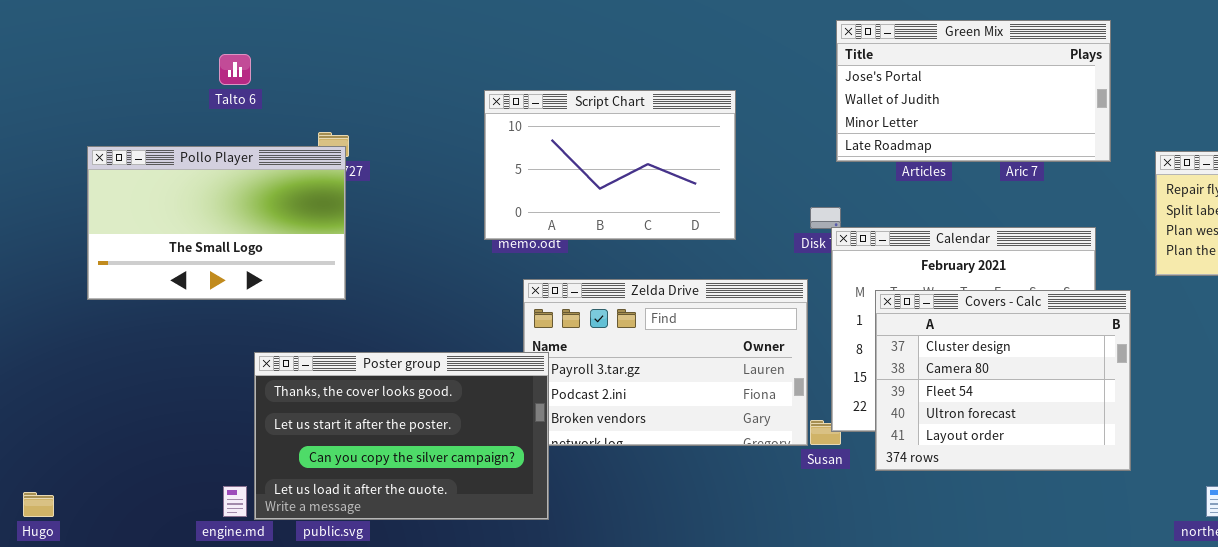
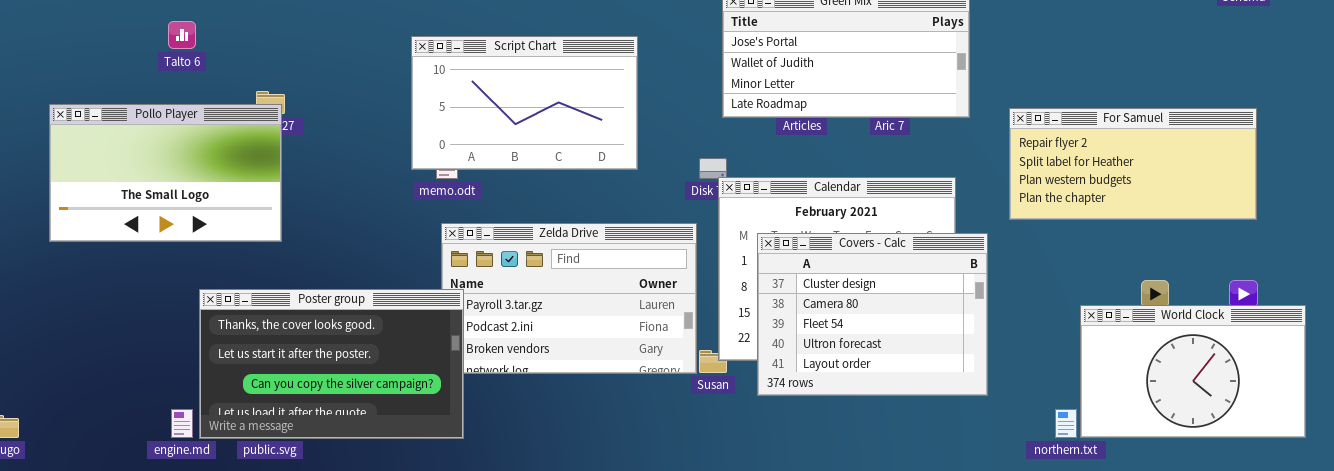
Script Chart: [484,90,736,240] -> [411,36,638,170], moved

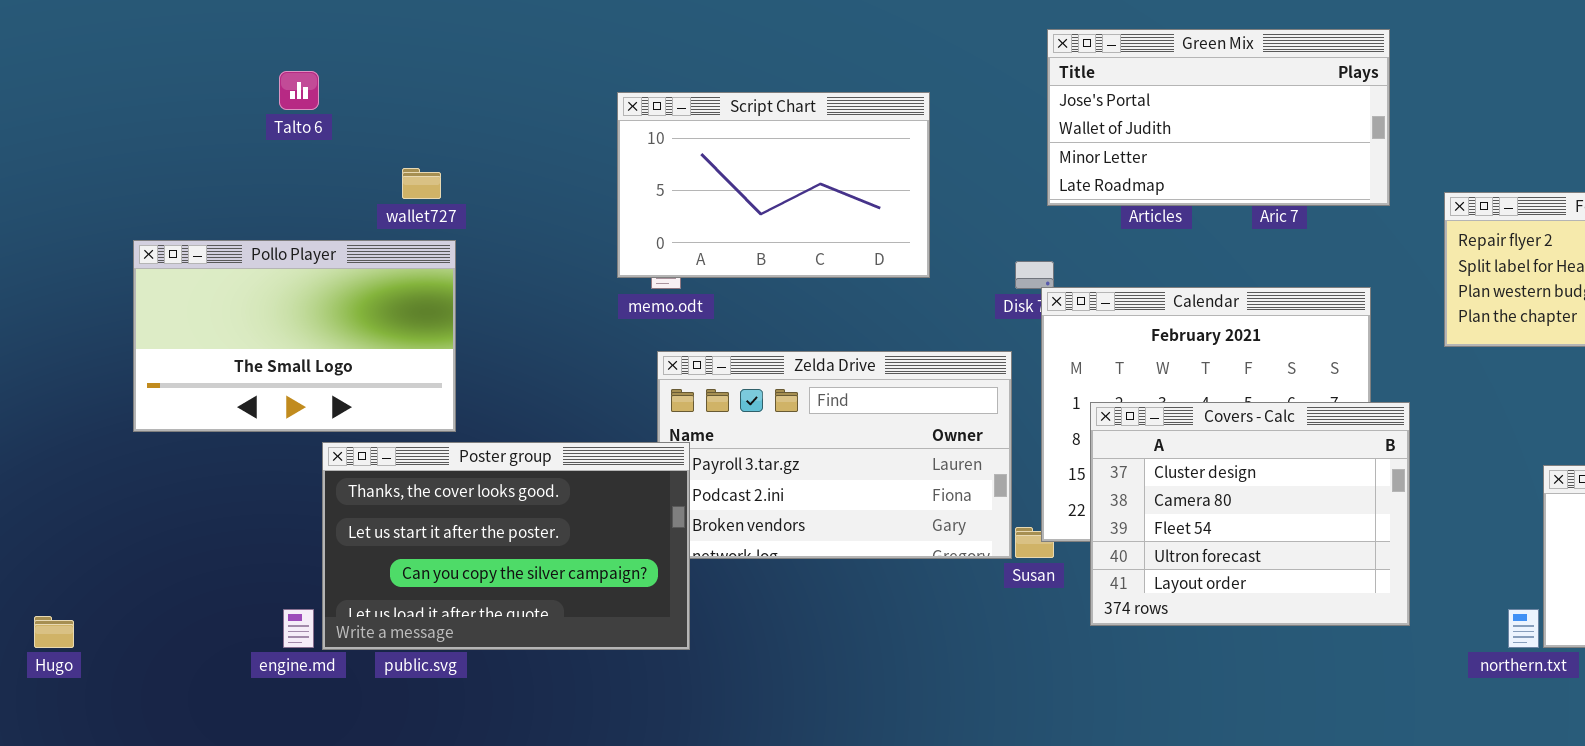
Pollo Player: [49,104,282,242] -> [133,240,456,432], moved
Covers - Calc: [757,233,988,396] -> [1090,402,1410,626], moved

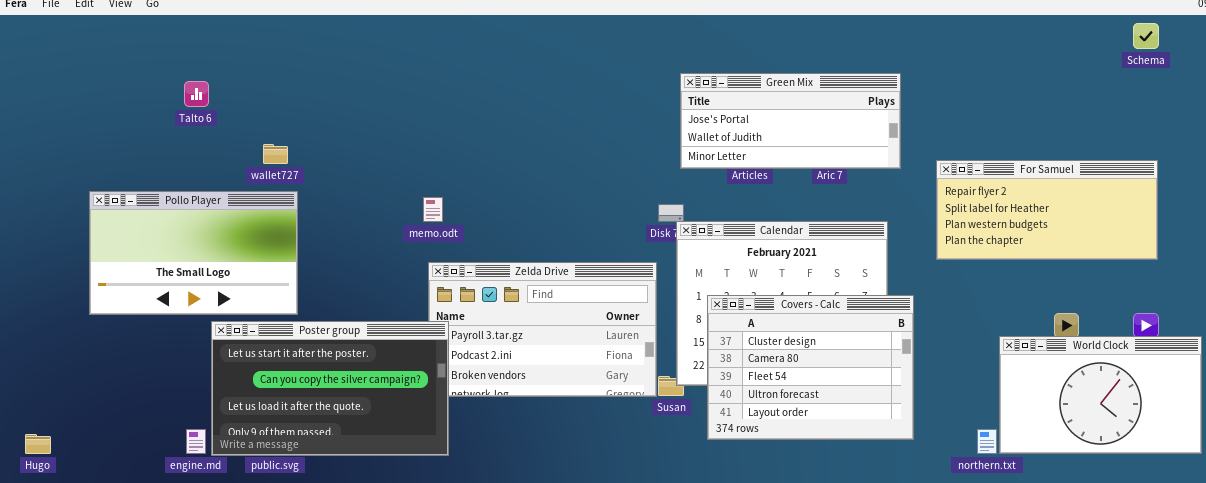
Green Mix: [1047,29,1390,206] -> [680,73,901,169], resized
Script Chart: [617,92,930,278] -> none, closed
Poster group: [322,442,690,650] -> [211,321,449,456], scrolled down 1 row

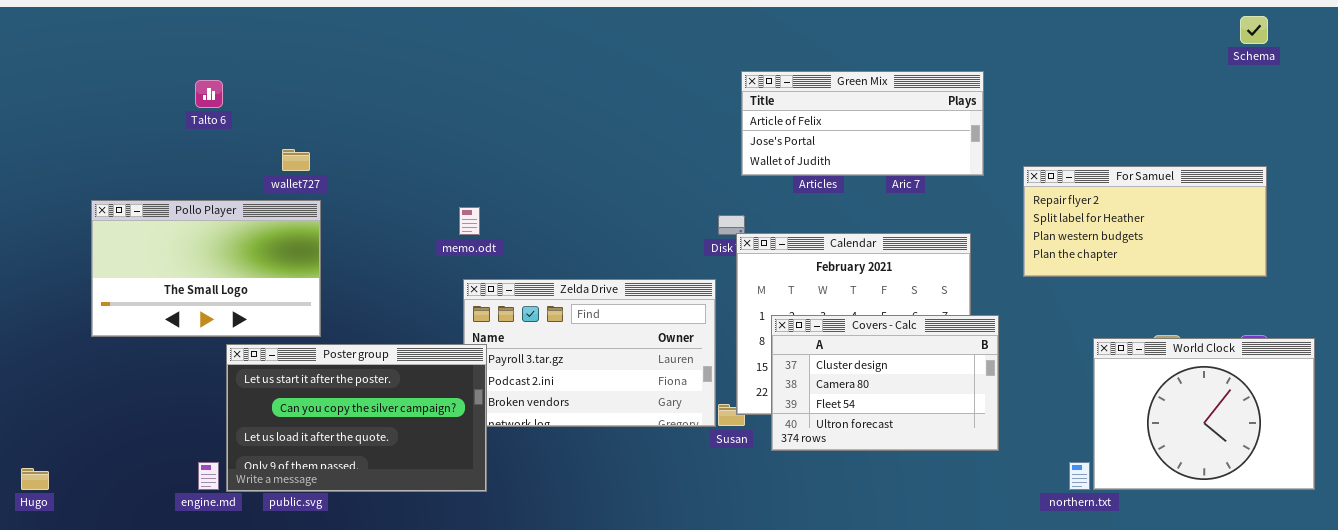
Green Mix: [680,73,901,169] -> [741,71,984,176], scrolled up 1 row
Covers - Calc: [707,295,914,440] -> [771,315,999,451], resized
World Clock: [999,336,1202,454] -> [1093,338,1315,490], resized

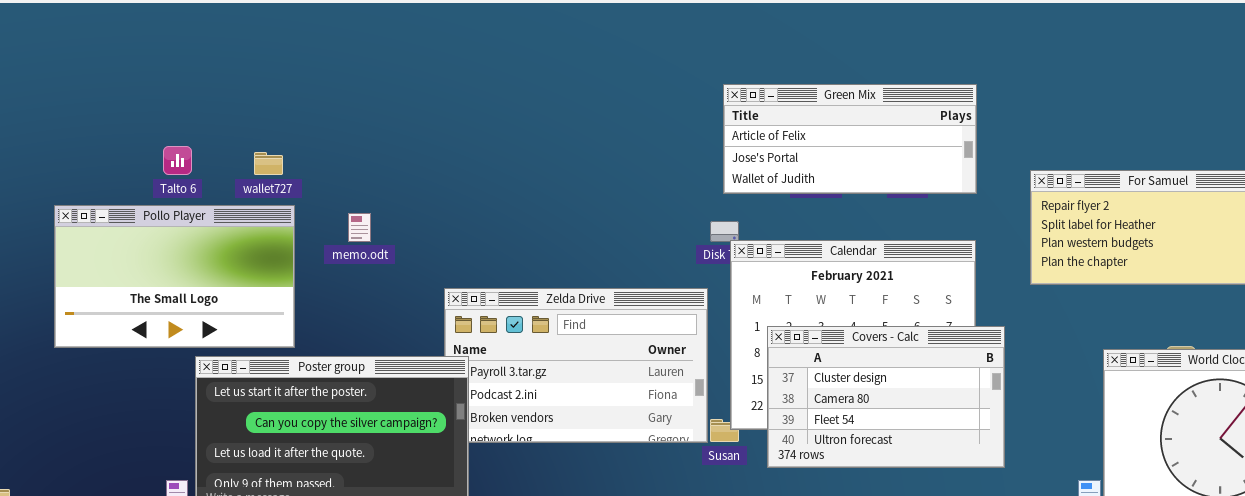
Green Mix: [741,71,984,176] -> [723,84,977,194], moved
Talto 6: [195,80,223,108] -> [163,146,192,175], moved
memo.odt: [459,207,480,235] -> [348,213,371,242], moved

